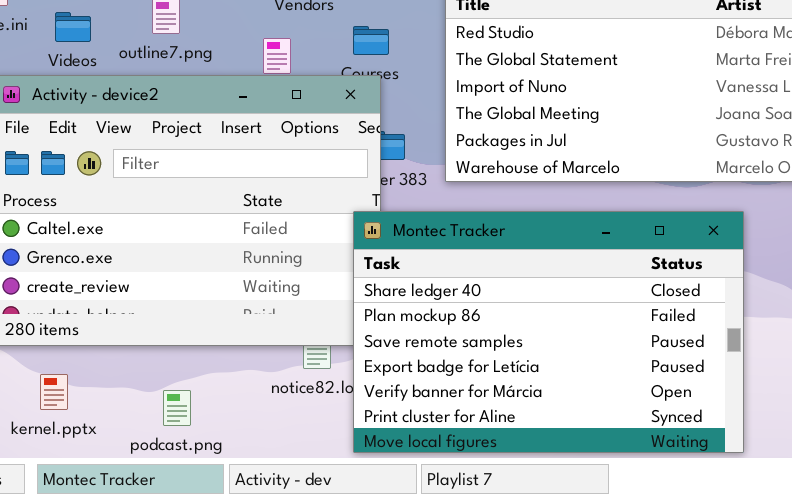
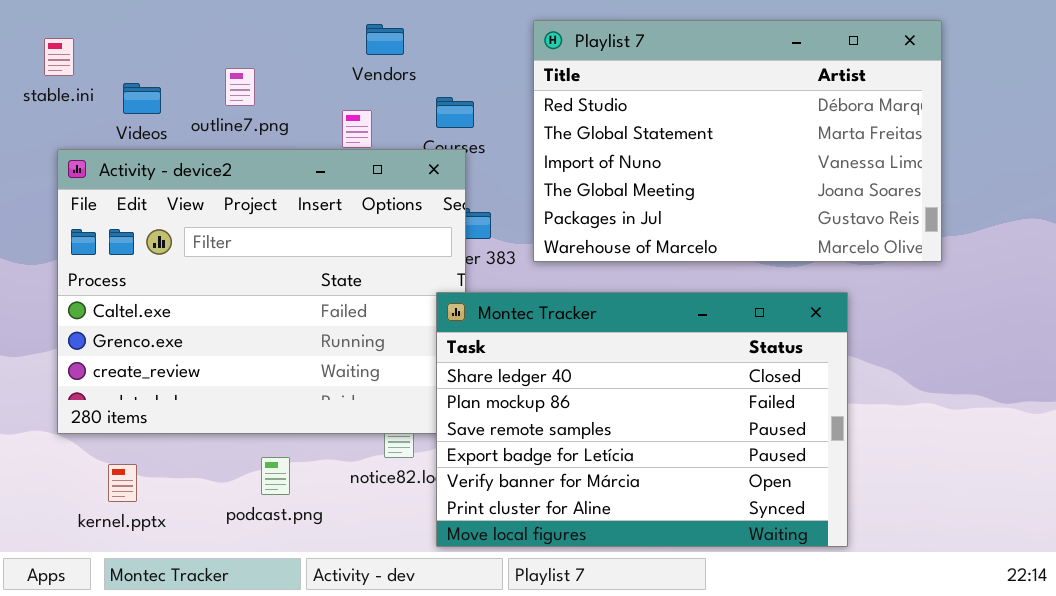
podcast.png: [163,390,191,426] -> [261,457,290,495], moved

